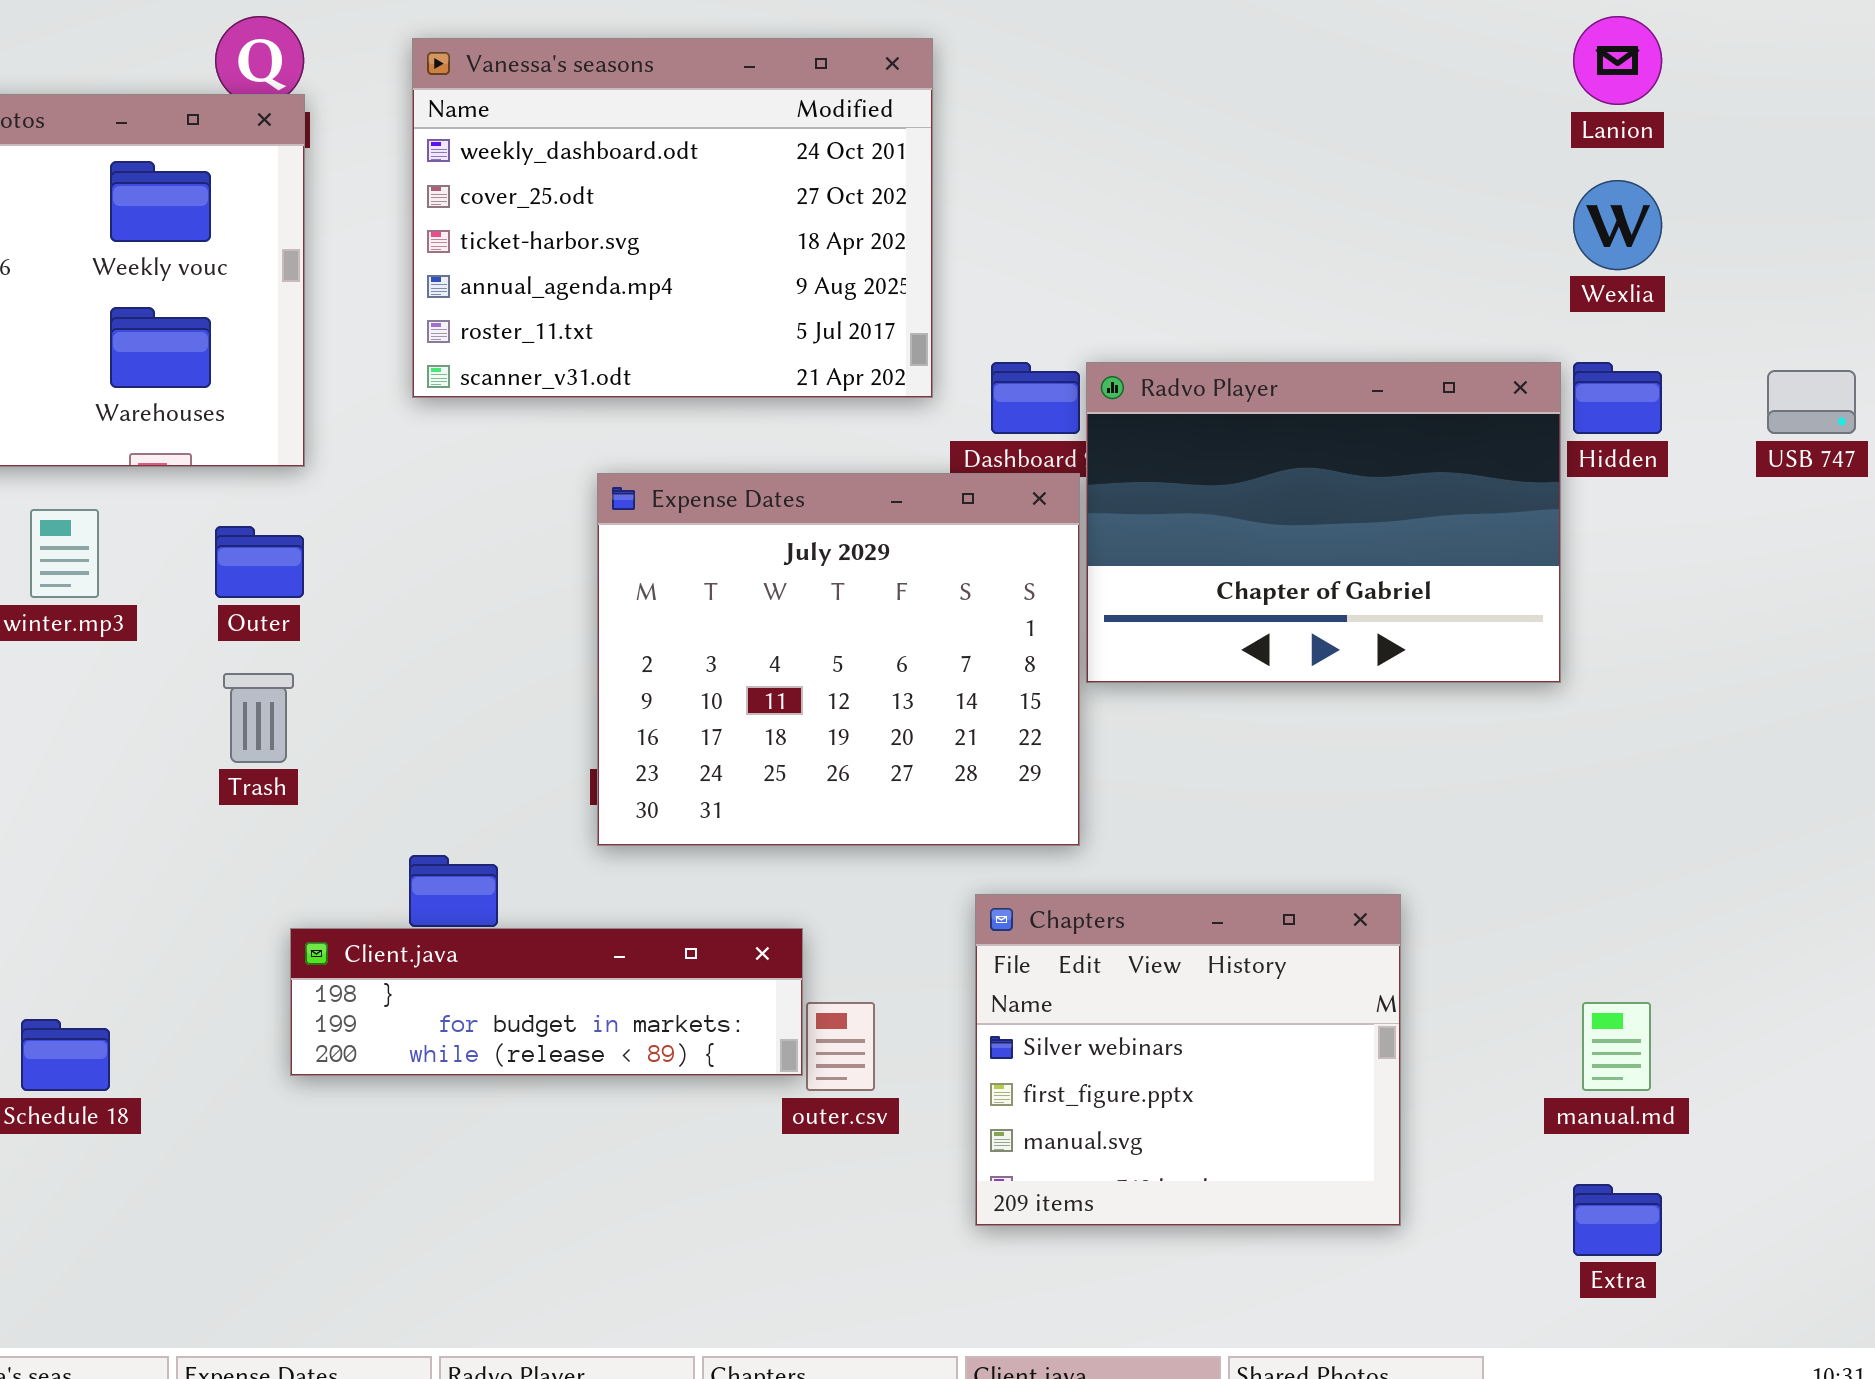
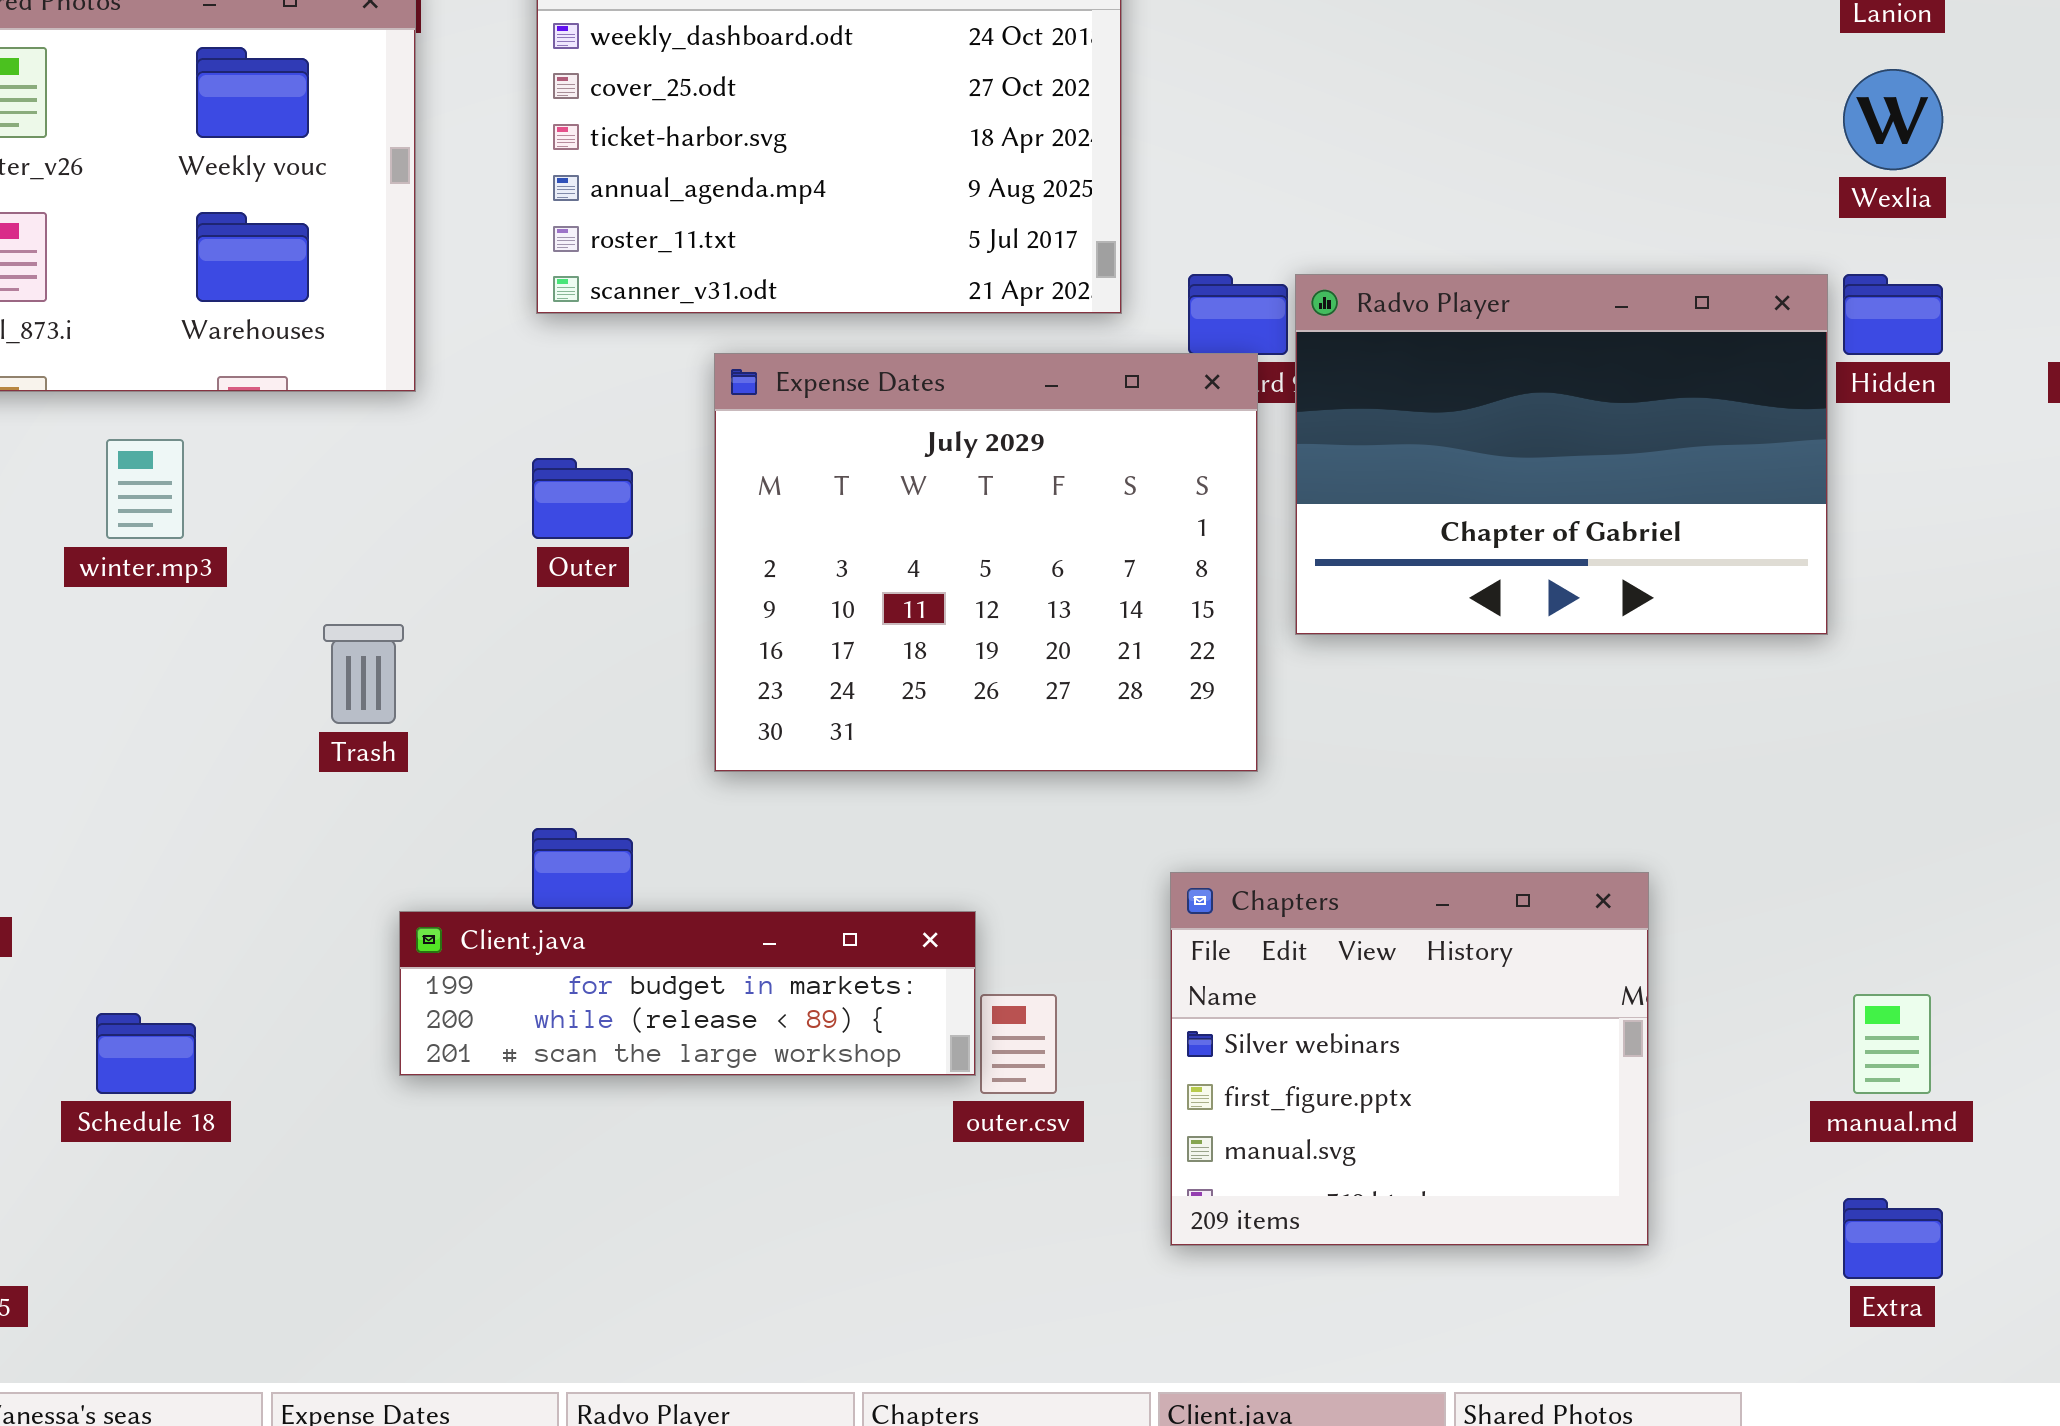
Expense Dates: [597,473,1080,846] -> [714,353,1258,772], moved
Outer: [215,526,304,598] -> [532,458,633,539], moved
Client.java: [290,928,803,1076] -> [399,911,976,1076], scrolled down 1 row

